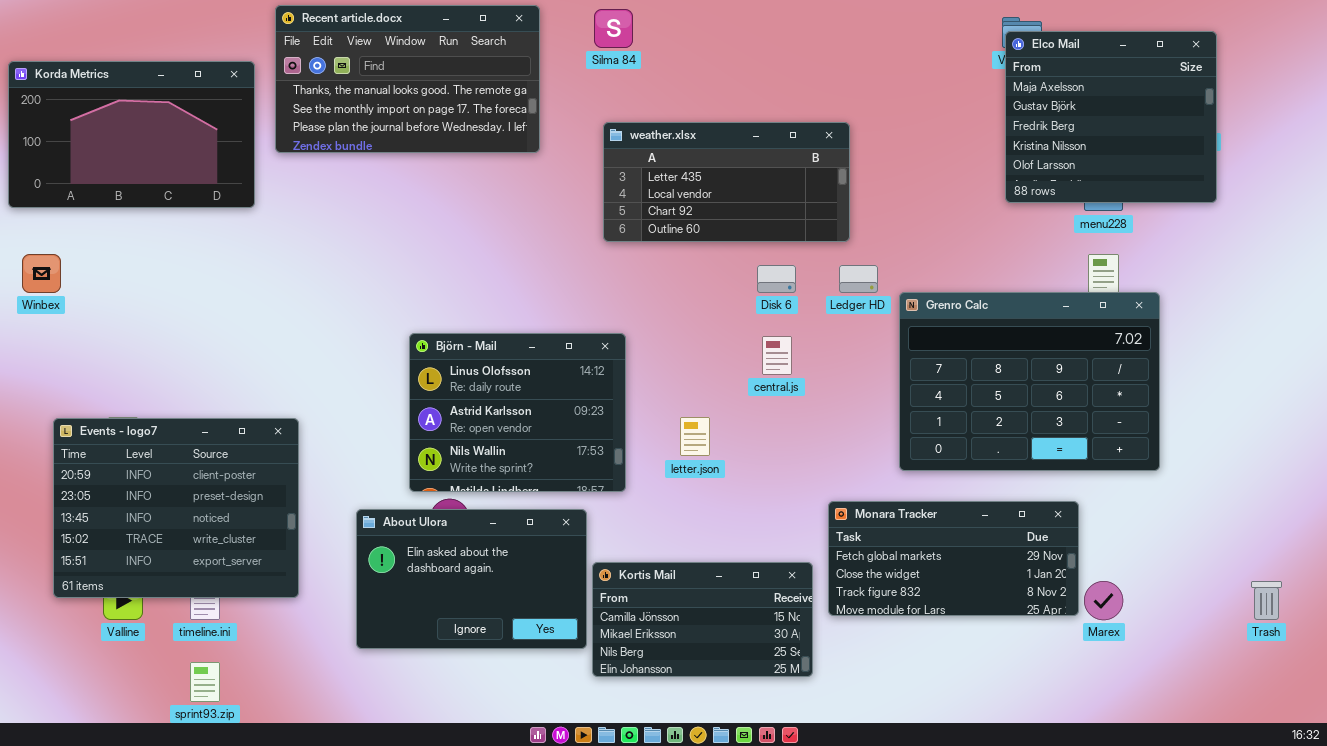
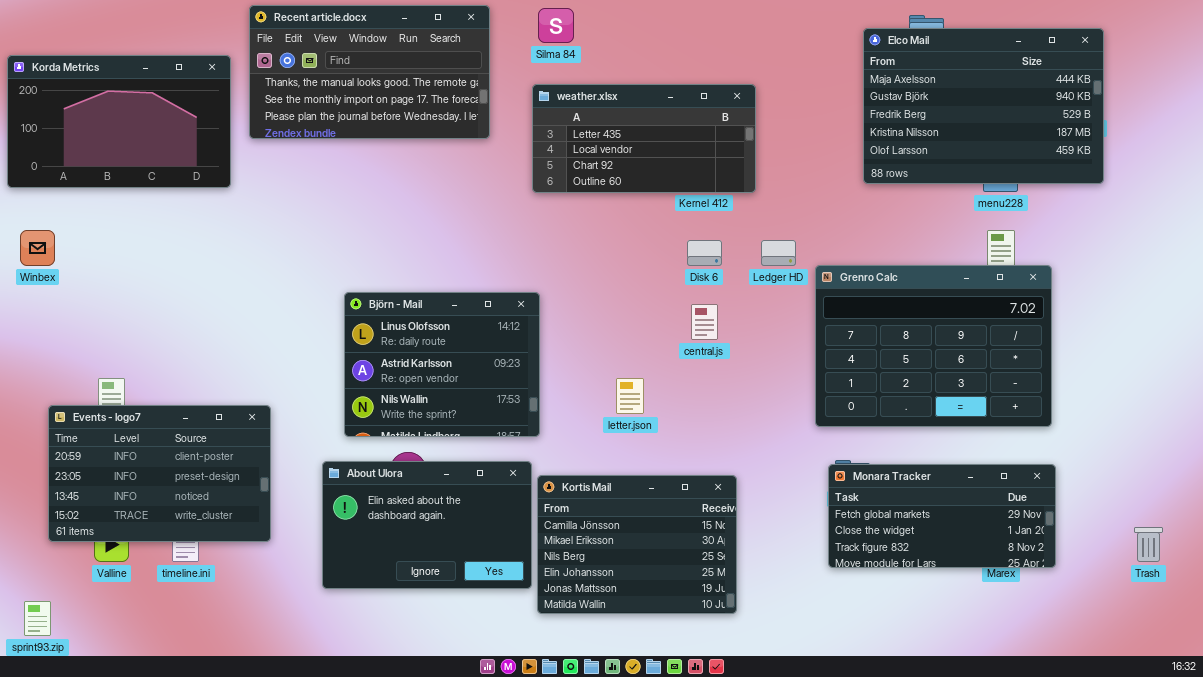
Elco Mail: [1005,31,1217,203] -> [863,28,1104,184], resized
weather.xlsx: [603,122,850,242] -> [532,84,756,193], moved
Björn - Mail: [409,333,626,492] -> [344,292,540,437], moved
Events - logo7: [53,418,299,598] -> [48,405,271,542], resized
Monara Tracker: [828,501,1079,616] -> [828,464,1056,568], moved
Kortis Mail: [592,562,813,677] -> [537,475,737,614], resized
sprint93.zip: [190,662,220,702] -> [24,601,51,636], moved

